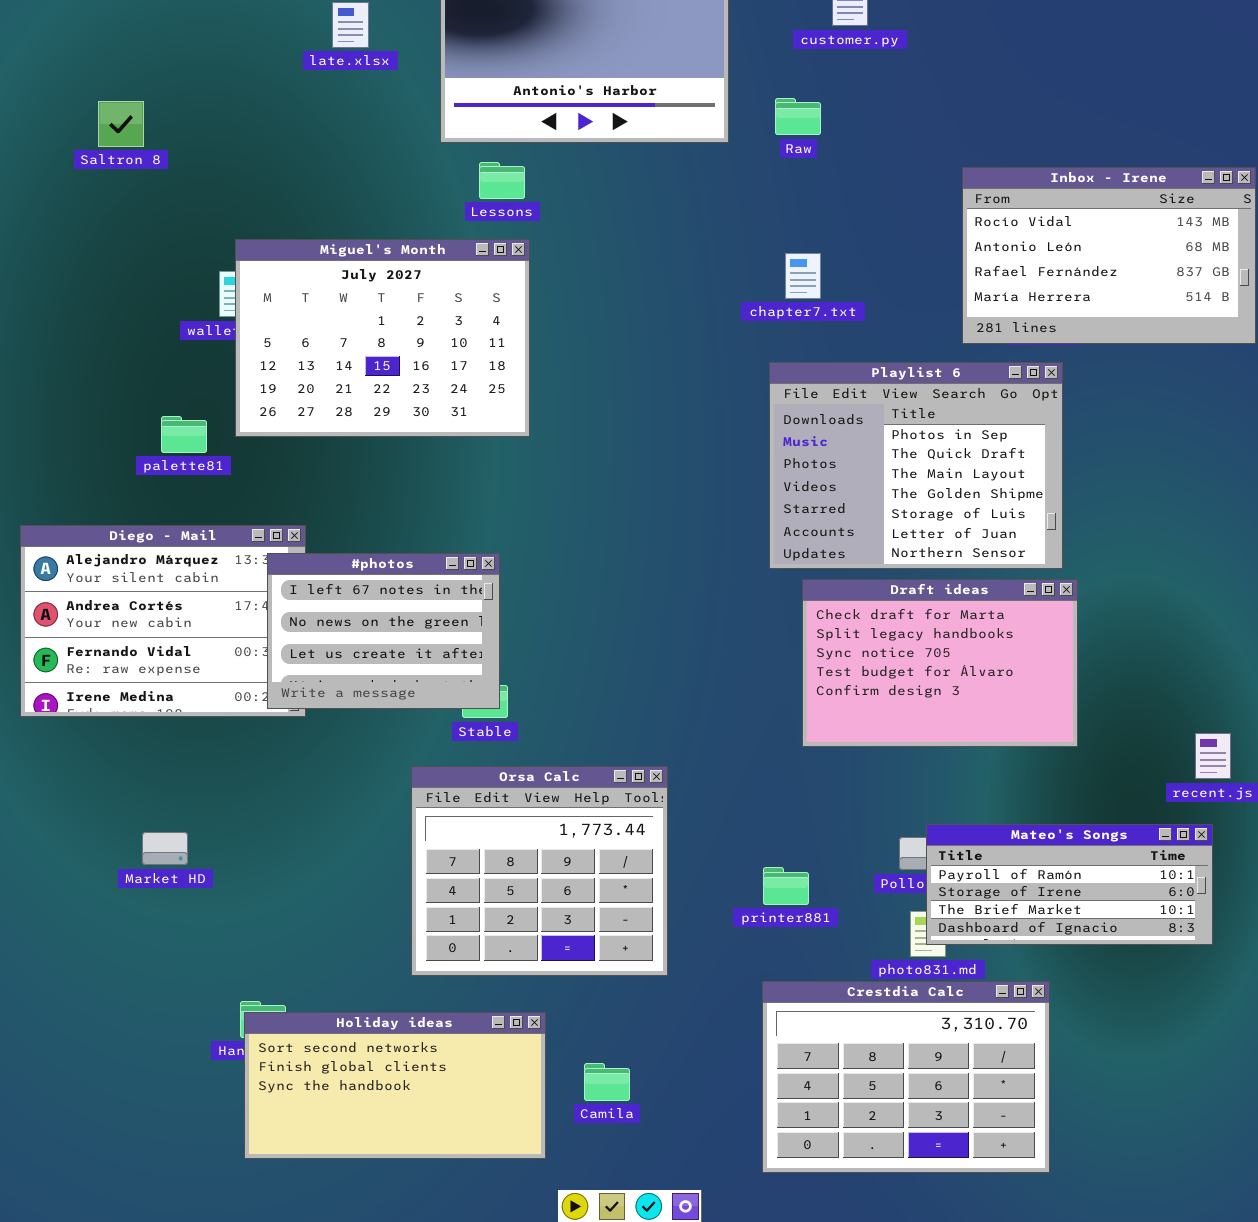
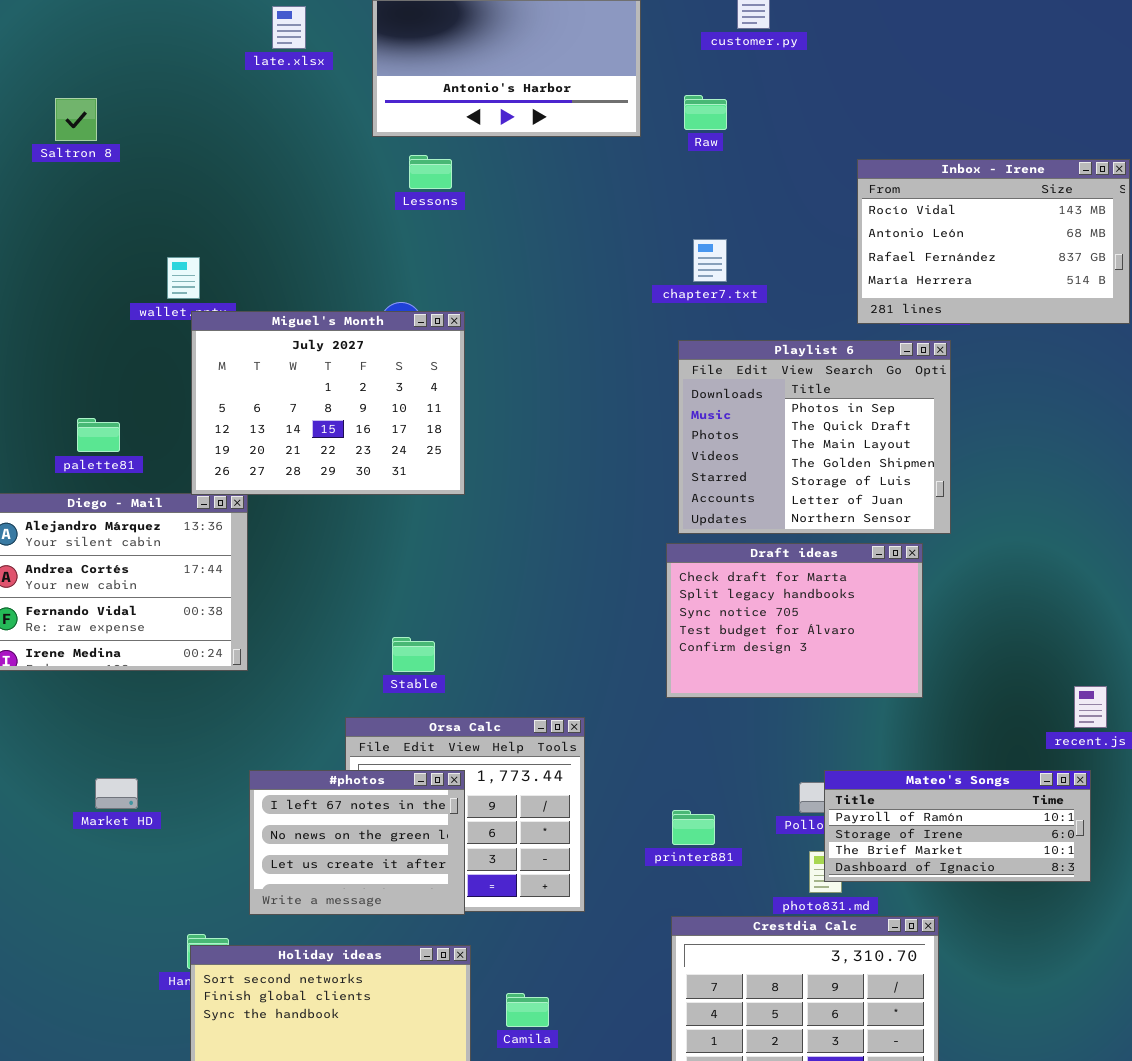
Miguel's Month: [235,239,530,437] -> [191,311,465,495], moved
palette81: [161,416,207,453] -> [77,418,120,452], moved
#photos: [267,553,500,709] -> [249,770,465,915], moved
Draft ideas: [802,579,1078,747] -> [666,543,923,698], moved

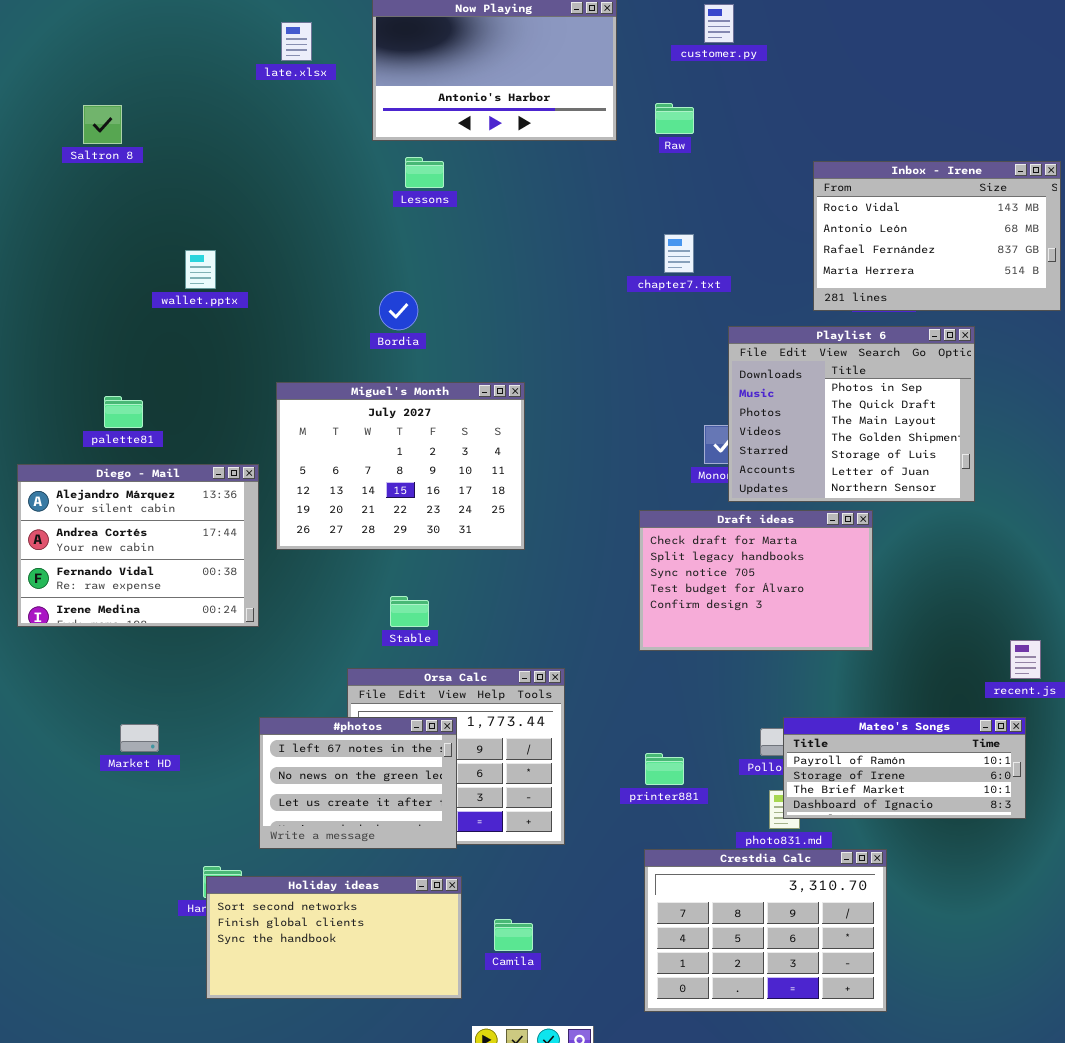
Miguel's Month: [191,311,465,495] -> [276,382,525,550], moved
Playlist 6: [678,340,951,534] -> [728,326,975,502], moved

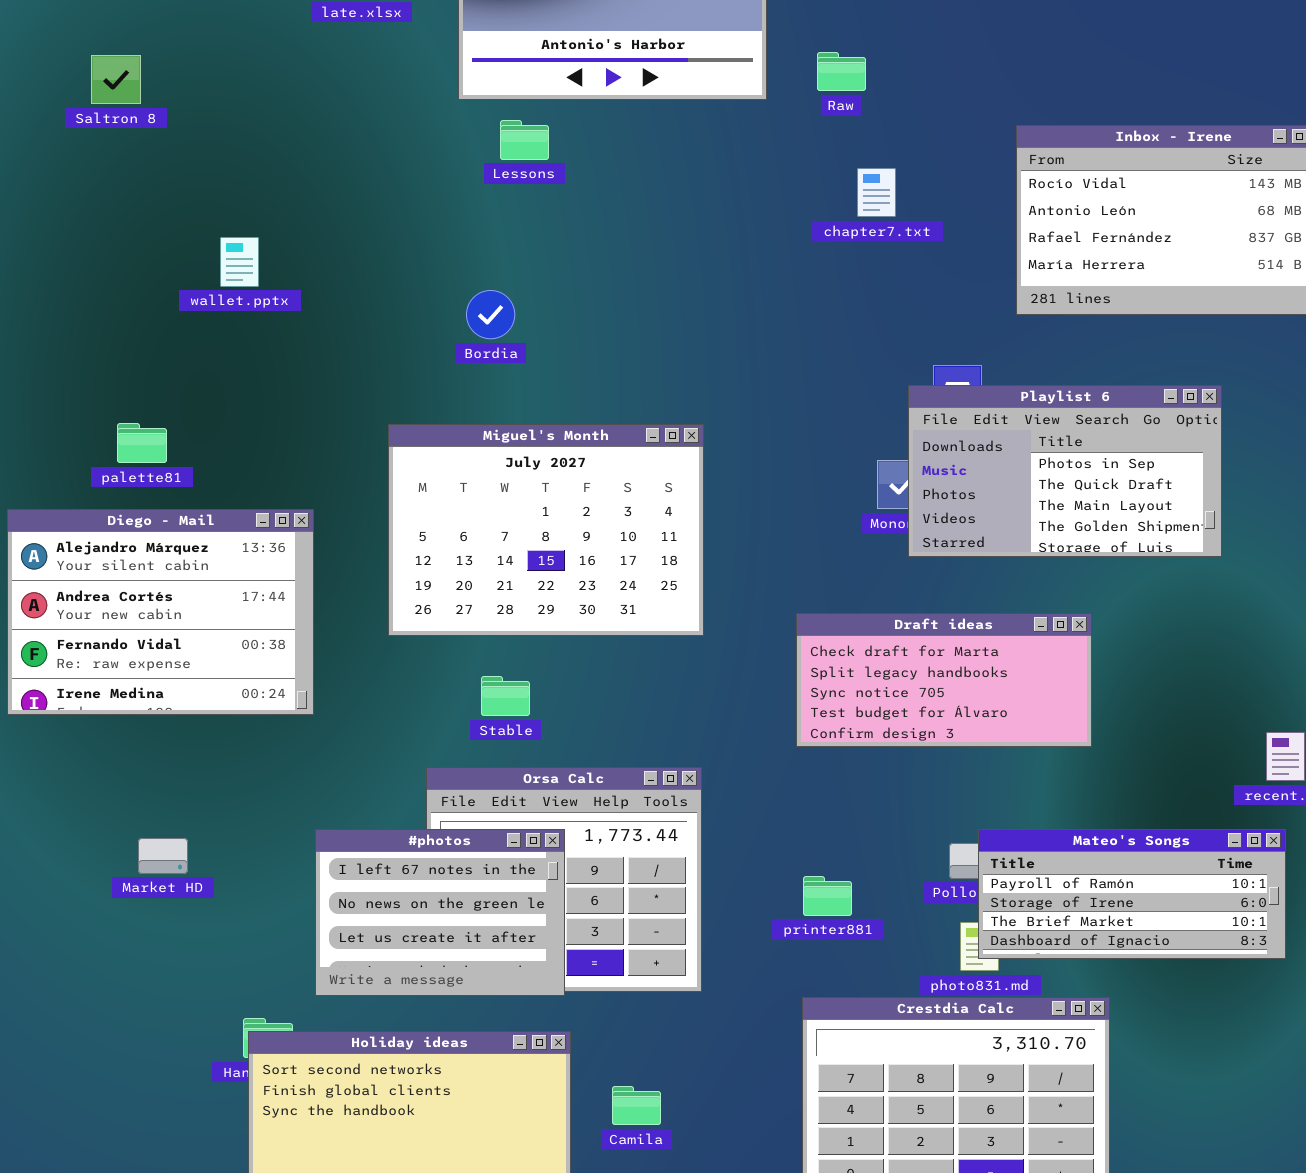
chapter7.txt: [664,234,694,273] -> [857,168,896,217], moved
Playlist 6: [728,326,975,502] -> [908,385,1222,557], resized
Miguel's Month: [276,382,525,550] -> [388,424,704,636], moved
Draft ideas: [639,510,873,651] -> [796,613,1092,747], resized

